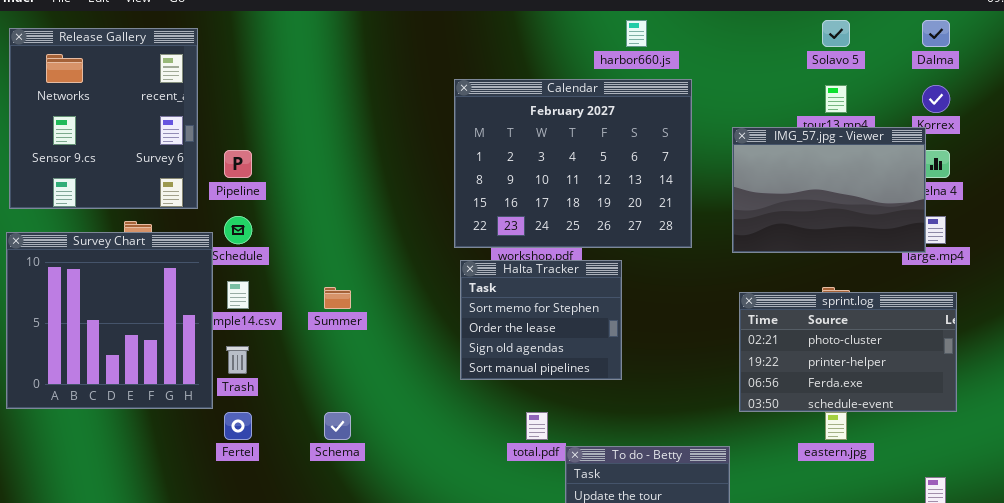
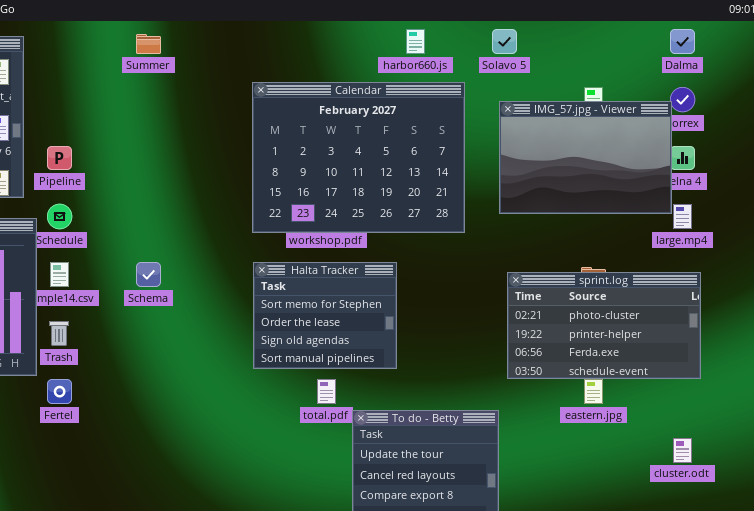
Solavo 5: [822,20,850,47] -> [492,29,517,54], moved
IMG_57.jpg - Viewer: [732,127,926,253] -> [499,101,672,214], moved
Halta Tracker: [460,260,622,380] -> [253,262,397,369], moved
Summer: [324,287,351,309] -> [136,34,161,54], moved
Schema: [324,412,351,440] -> [136,262,161,287], moved

